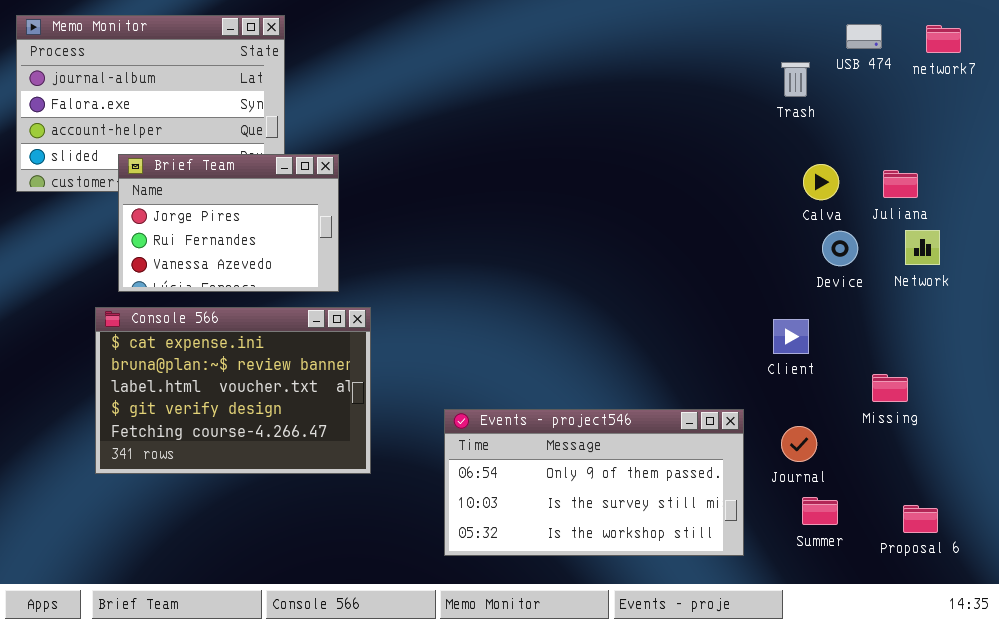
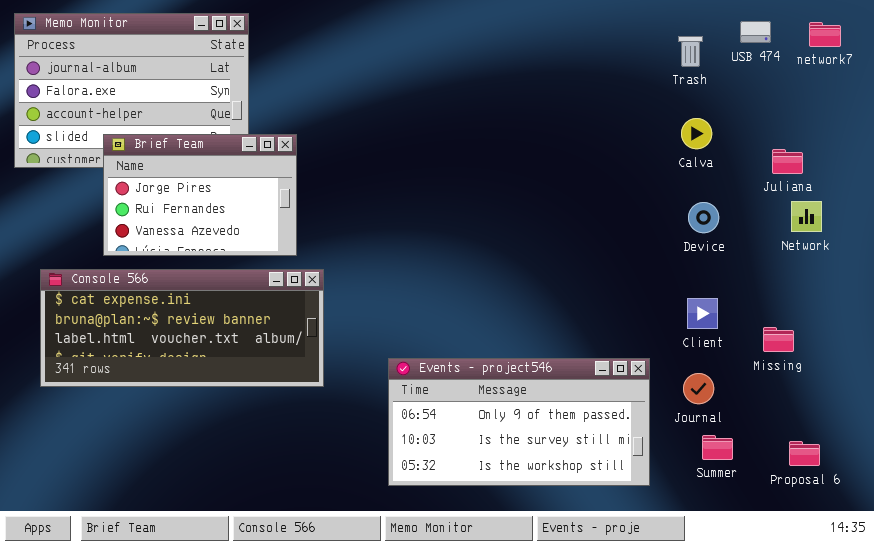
Trash: [781,62,810,97] -> [678,36,703,67], moved
Calva: [803,164,839,200] -> [681,118,712,149], moved
Device: [822,231,858,266] -> [688,202,719,233], moved
Console 566: [95,307,371,474] -> [40,269,324,387], resized
Client: [773,319,809,354] -> [687,298,718,329], moved

